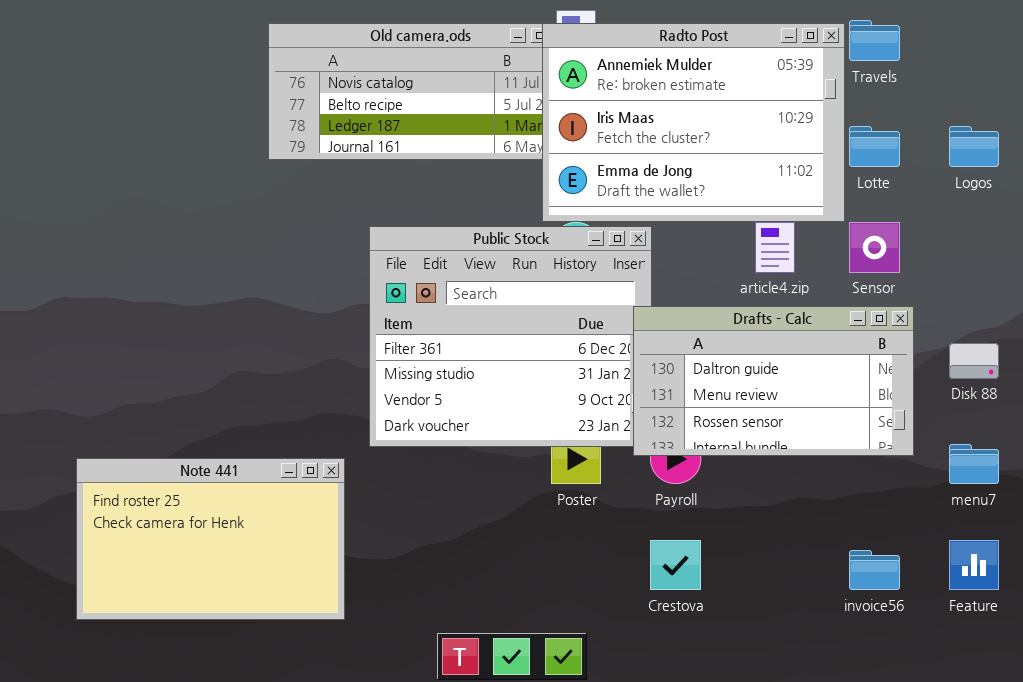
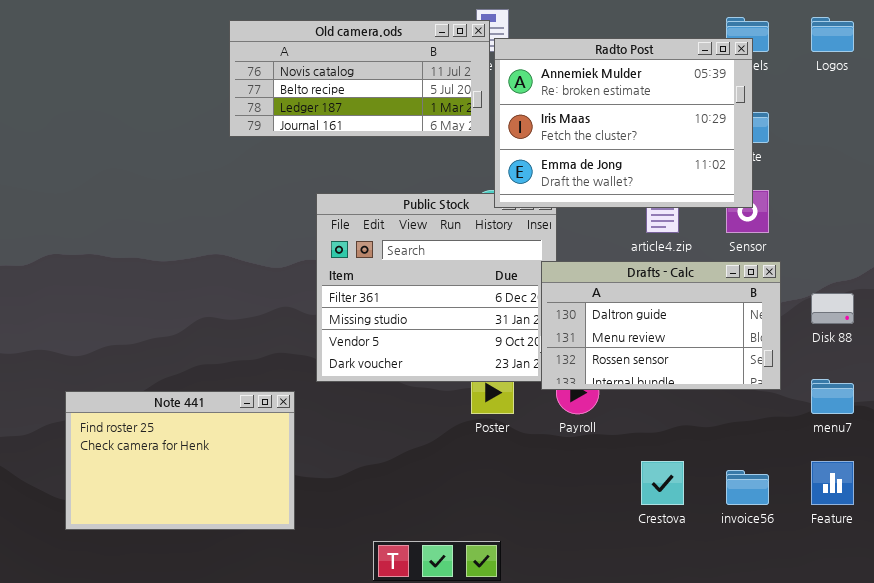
Radto Post: [542,23,845,222] -> [494,38,753,208], moved
Logos: [949,126,999,167] -> [811,17,854,52], moved
Crestova: [650,540,701,590] -> [641,461,684,505], moved

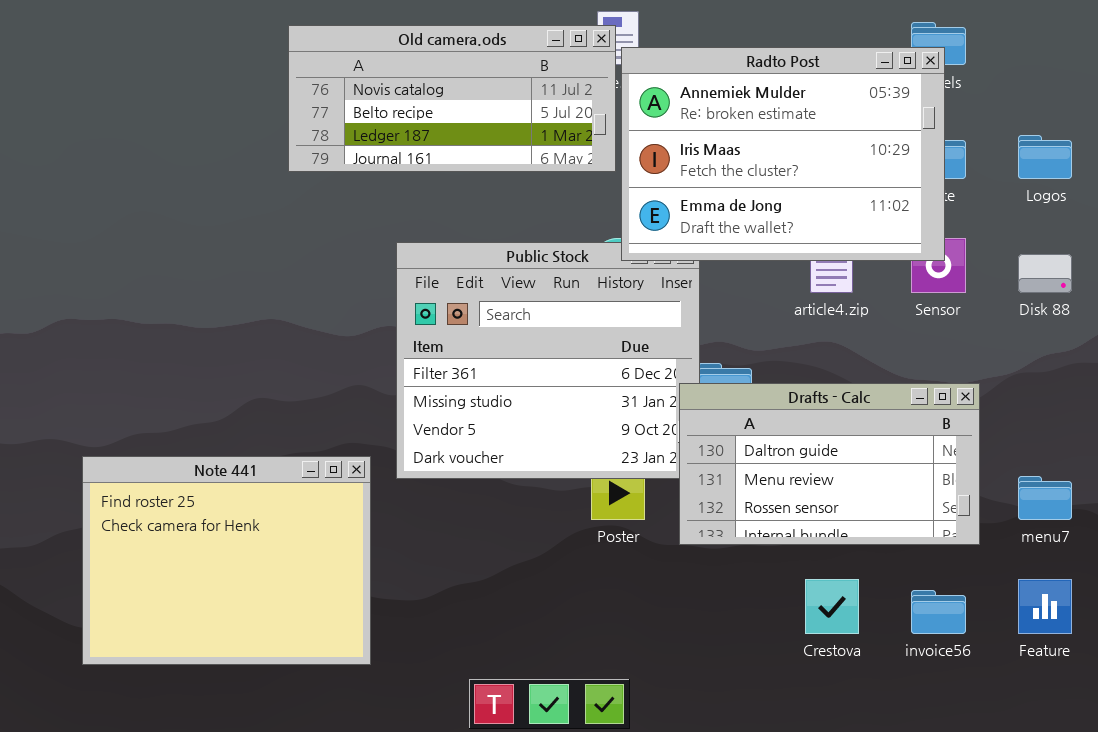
Logos: [811,17,854,52] -> [1018,135,1072,179], moved
Drafts - Calc: [541,261,781,390] -> [679,383,980,545], moved
Disk 88: [811,293,854,324] -> [1018,254,1072,293], moved
Note 441: [65,391,295,530] -> [82,456,371,665], resized

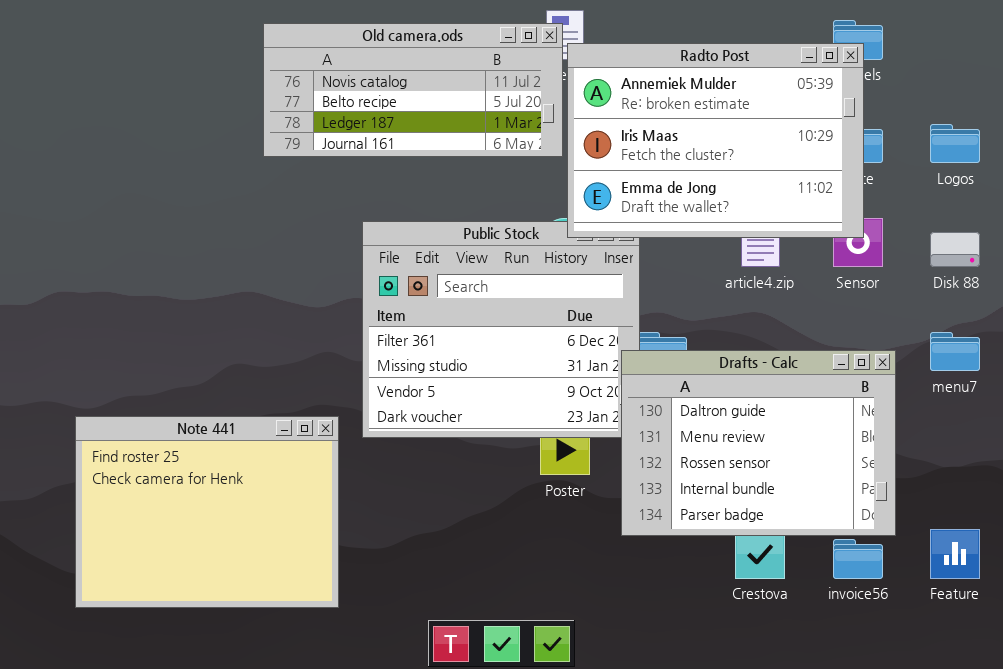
Drafts - Calc: [679,383,980,545] -> [621,350,896,536], resized
menu7: [1018,476,1072,520] -> [930,332,980,371], moved

